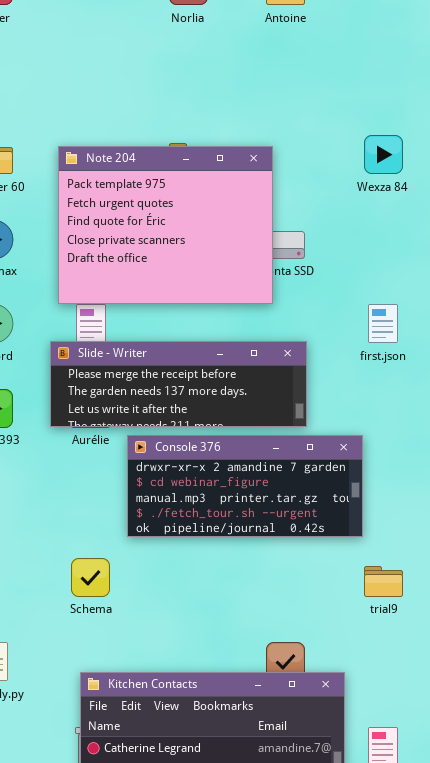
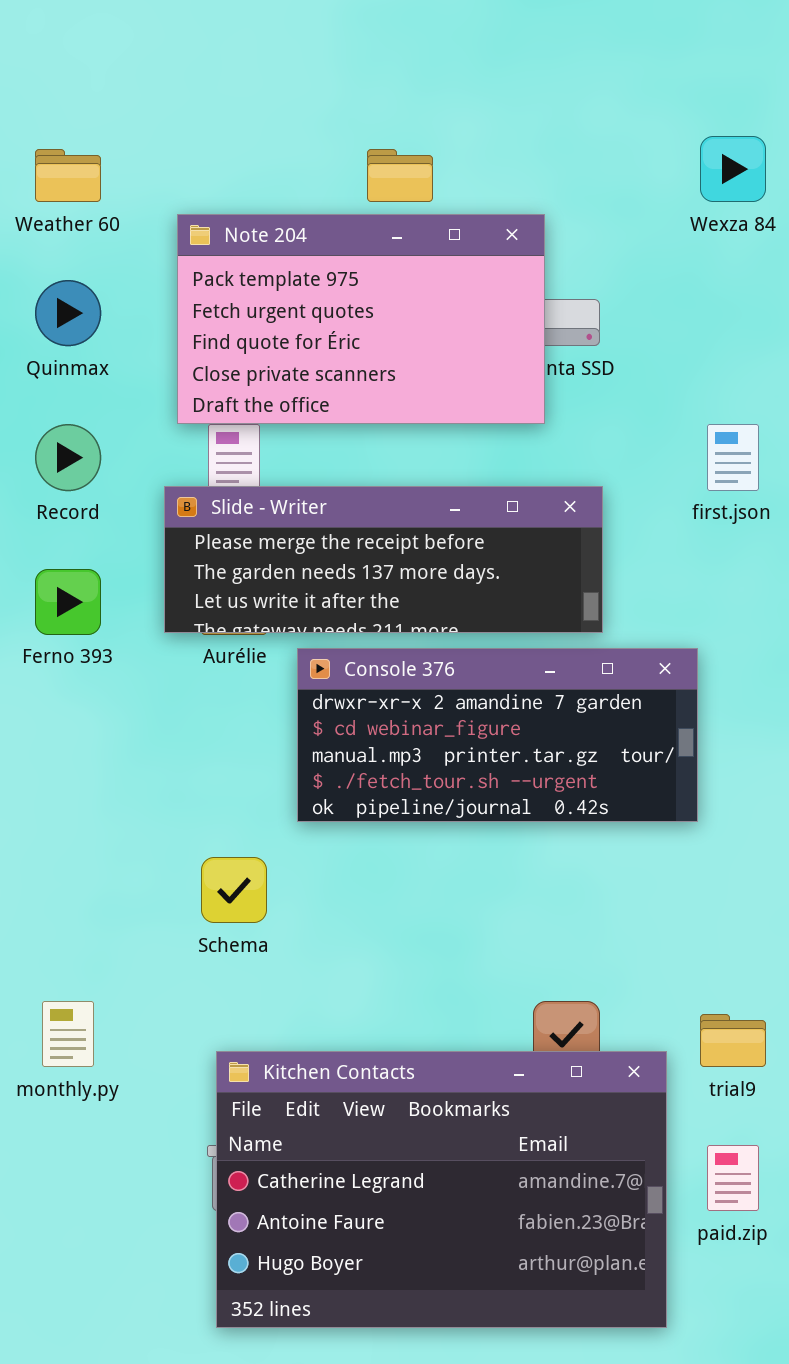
Note 204: [58,146,273,304] -> [177,214,545,424], resized
trial9: [364,566,403,597] -> [700,1014,766,1067], moved

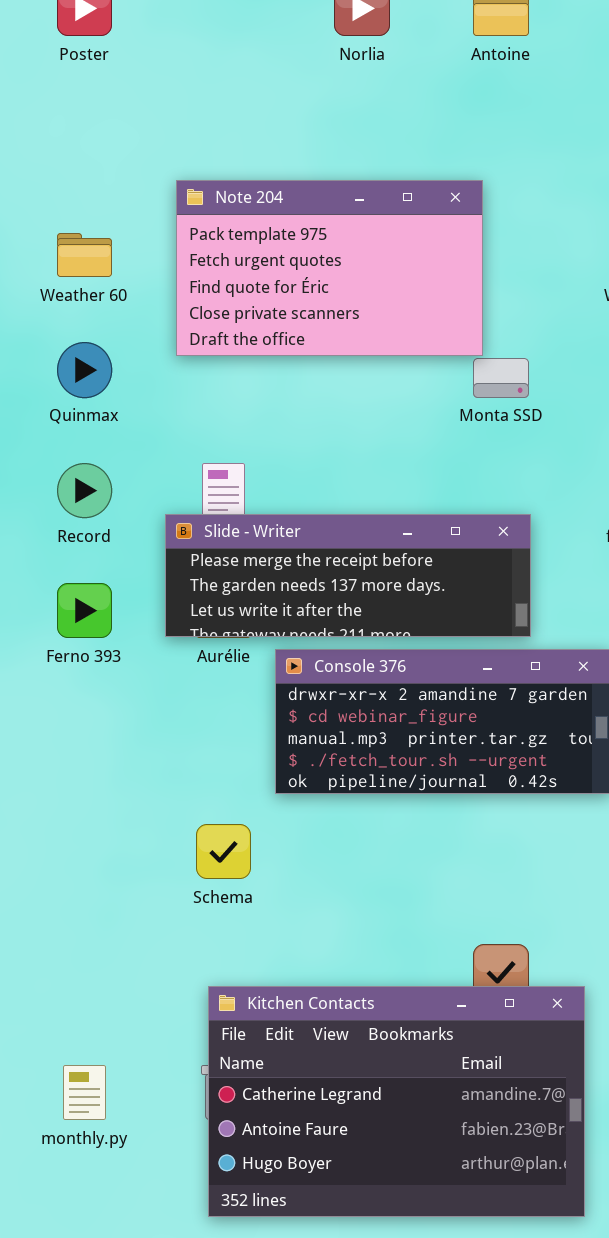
Note 204: [177,214,545,424] -> [176,180,483,356], moved
monthly.py: [42,1001,94,1067] -> [63,1065,106,1120], moved

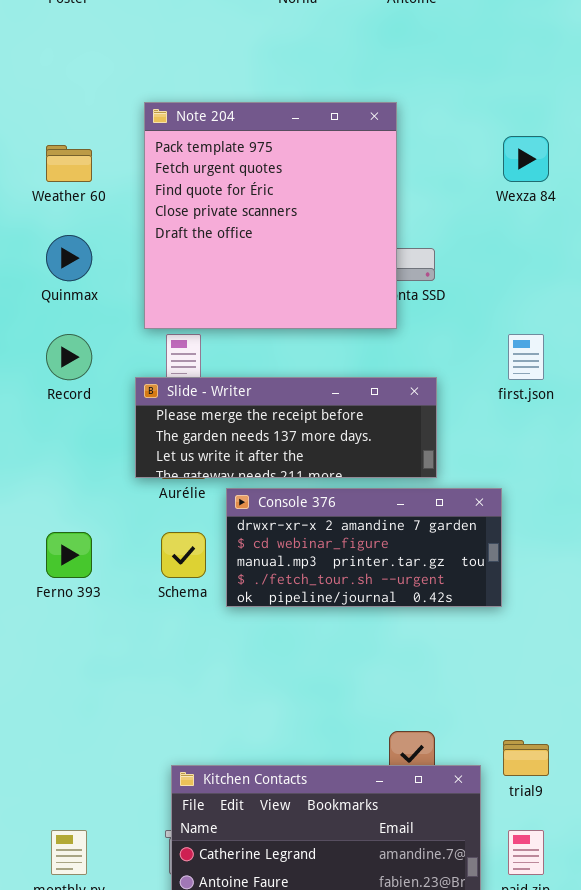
Note 204: [176,180,483,356] -> [144,102,397,329], resized
Ferno 393: [57,583,112,638] -> [46,532,92,578], moved
Schema: [196,824,251,879] -> [161,532,206,578], moved

